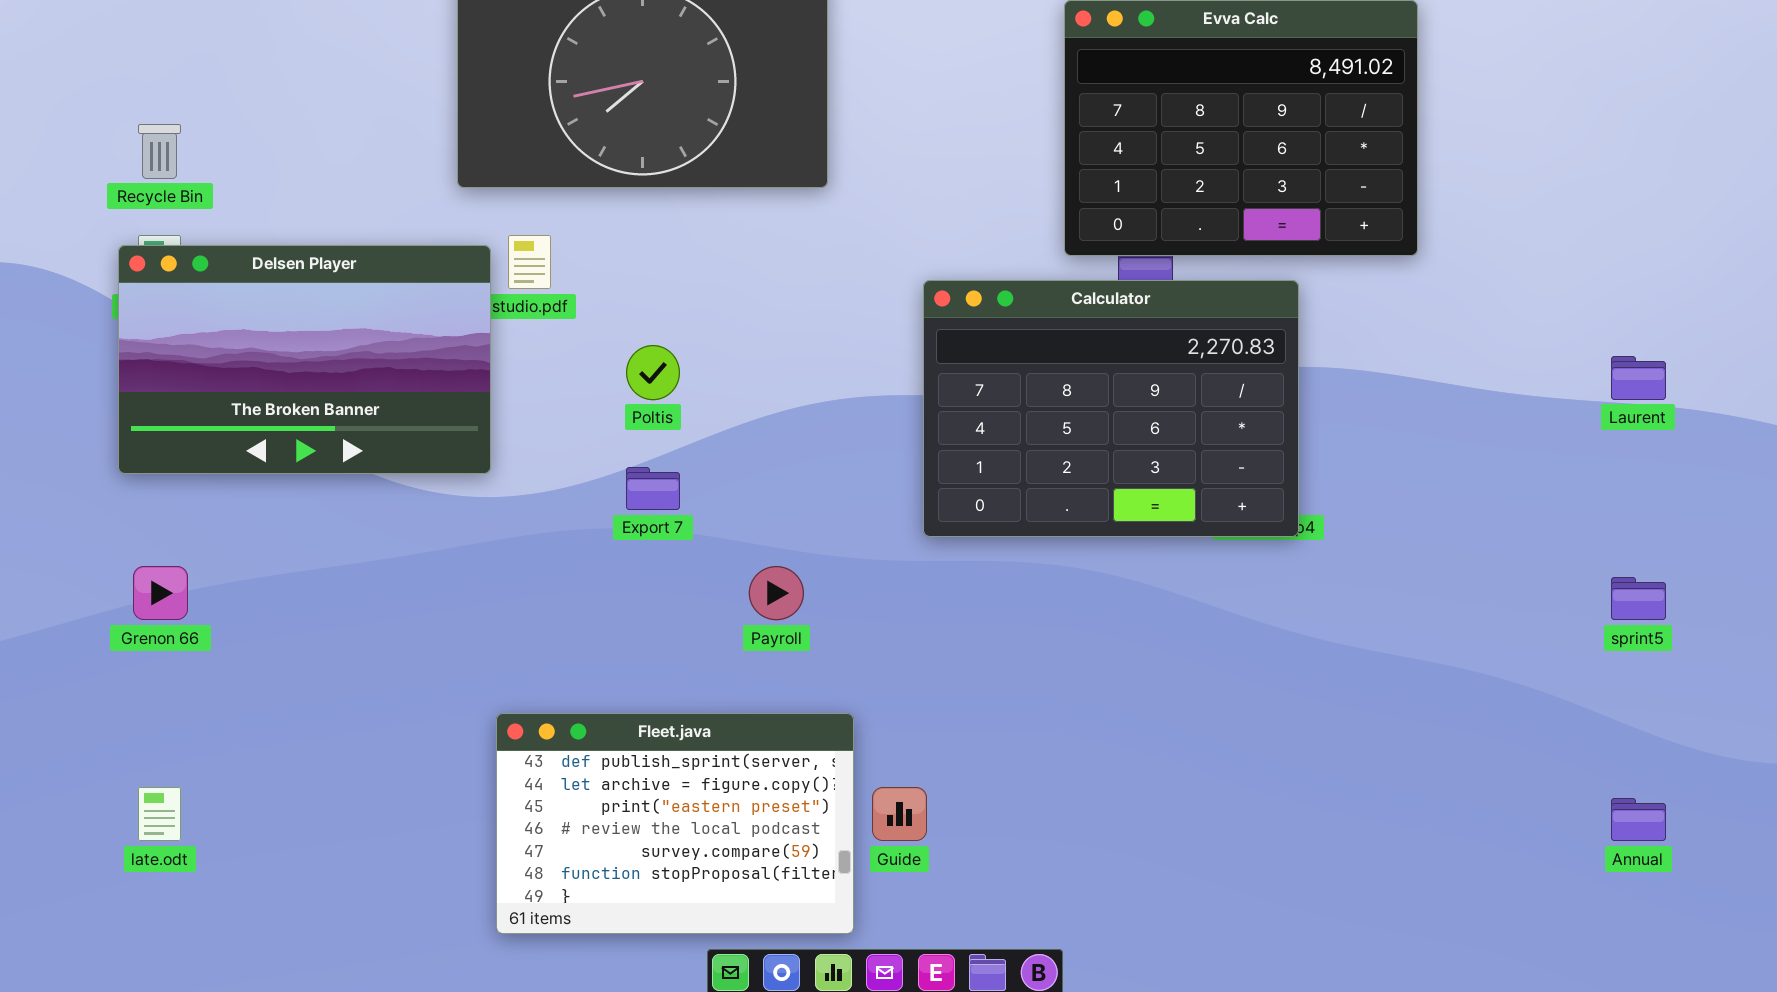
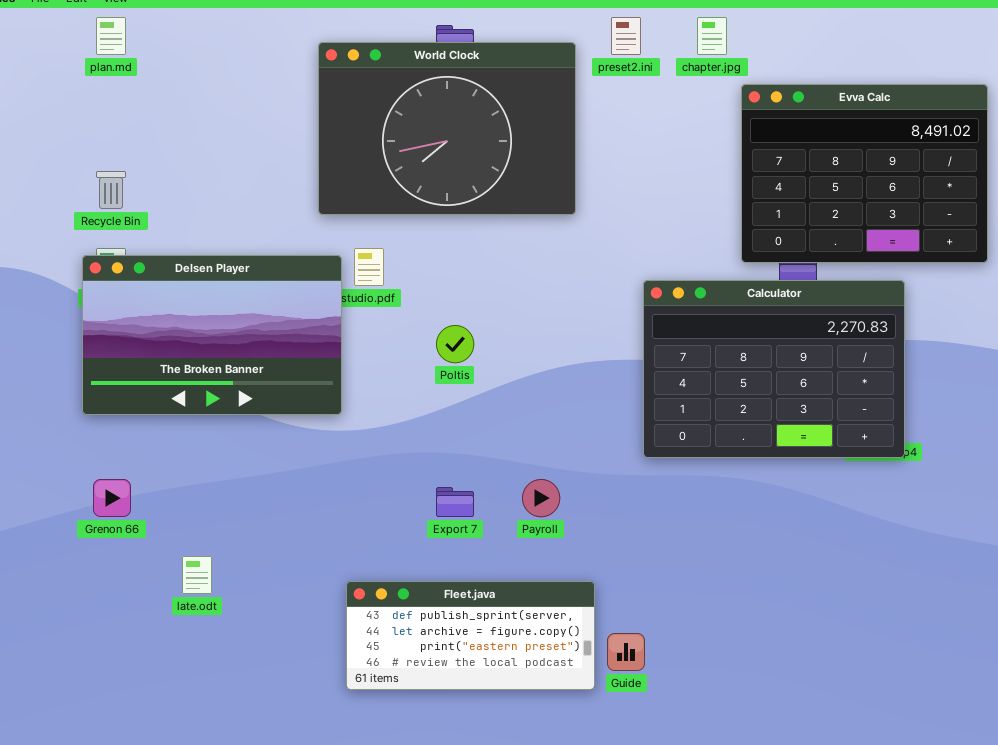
Export 7: [626,467,680,510] -> [436,487,474,517], moved
Fleet.java: [496,713,854,934] -> [346,581,595,690], resized
late.odt: [138,787,181,841] -> [182,556,212,594], moved

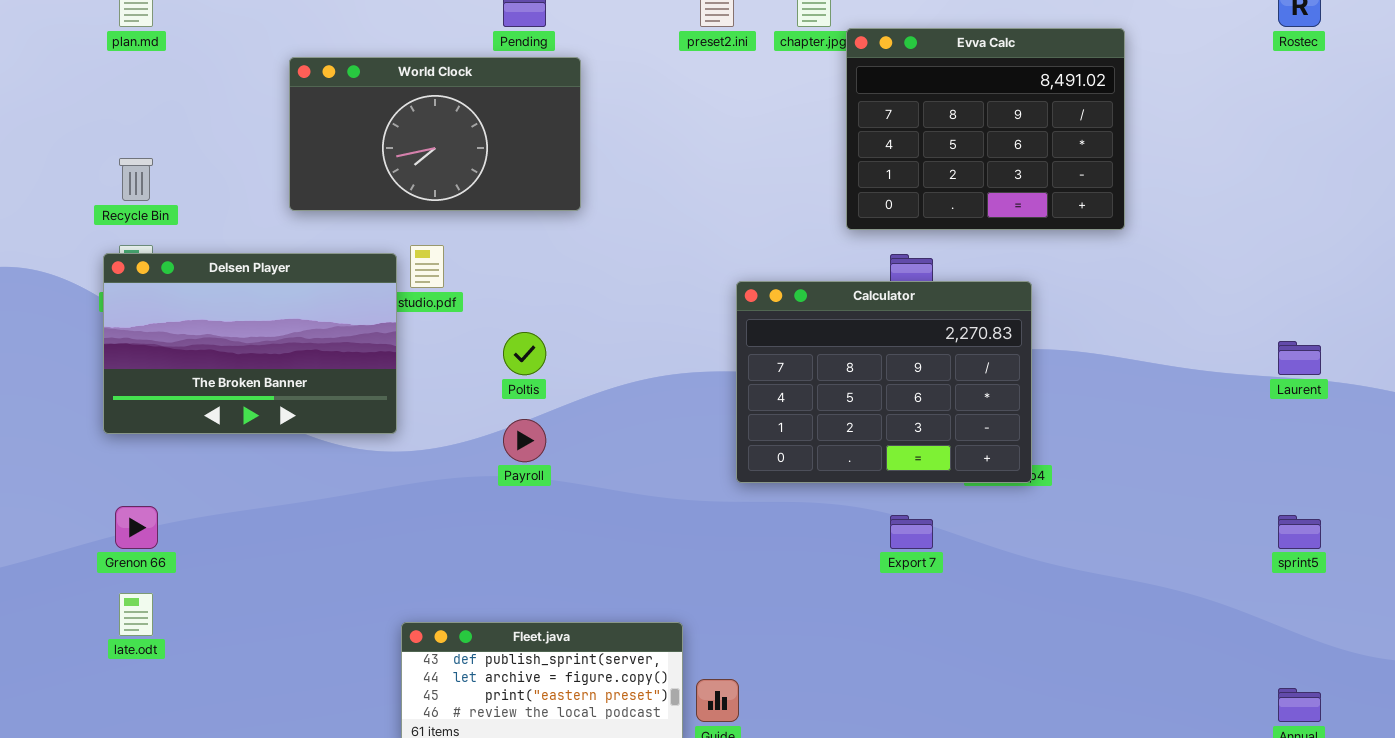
World Clock: [318,42,576,215] -> [289,57,581,211], moved, resized
Evva Calc: [741,84,988,263] -> [846,28,1125,230], moved
Payroll: [522,479,560,517] -> [503,419,546,462], moved
Export 7: [436,487,474,517] -> [890,515,933,549], moved
late.odt: [182,556,212,594] -> [119,593,153,636], moved

